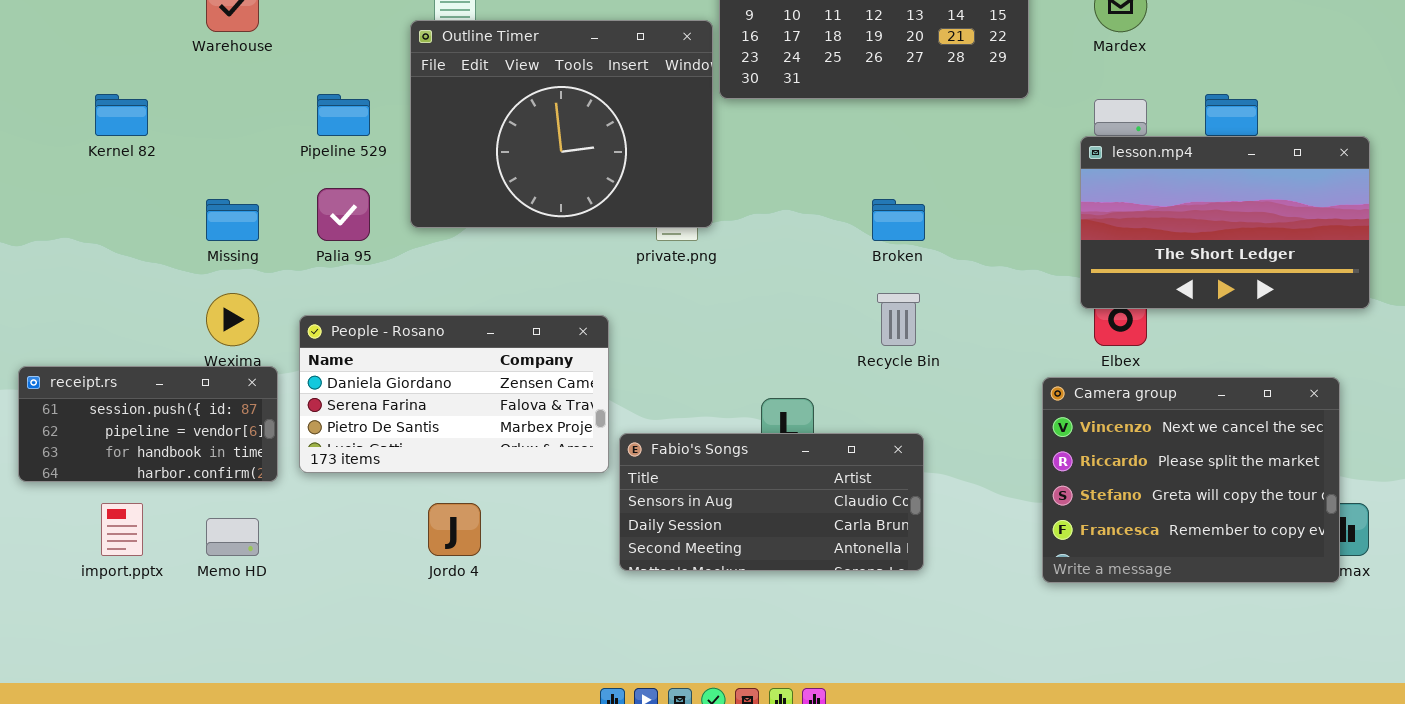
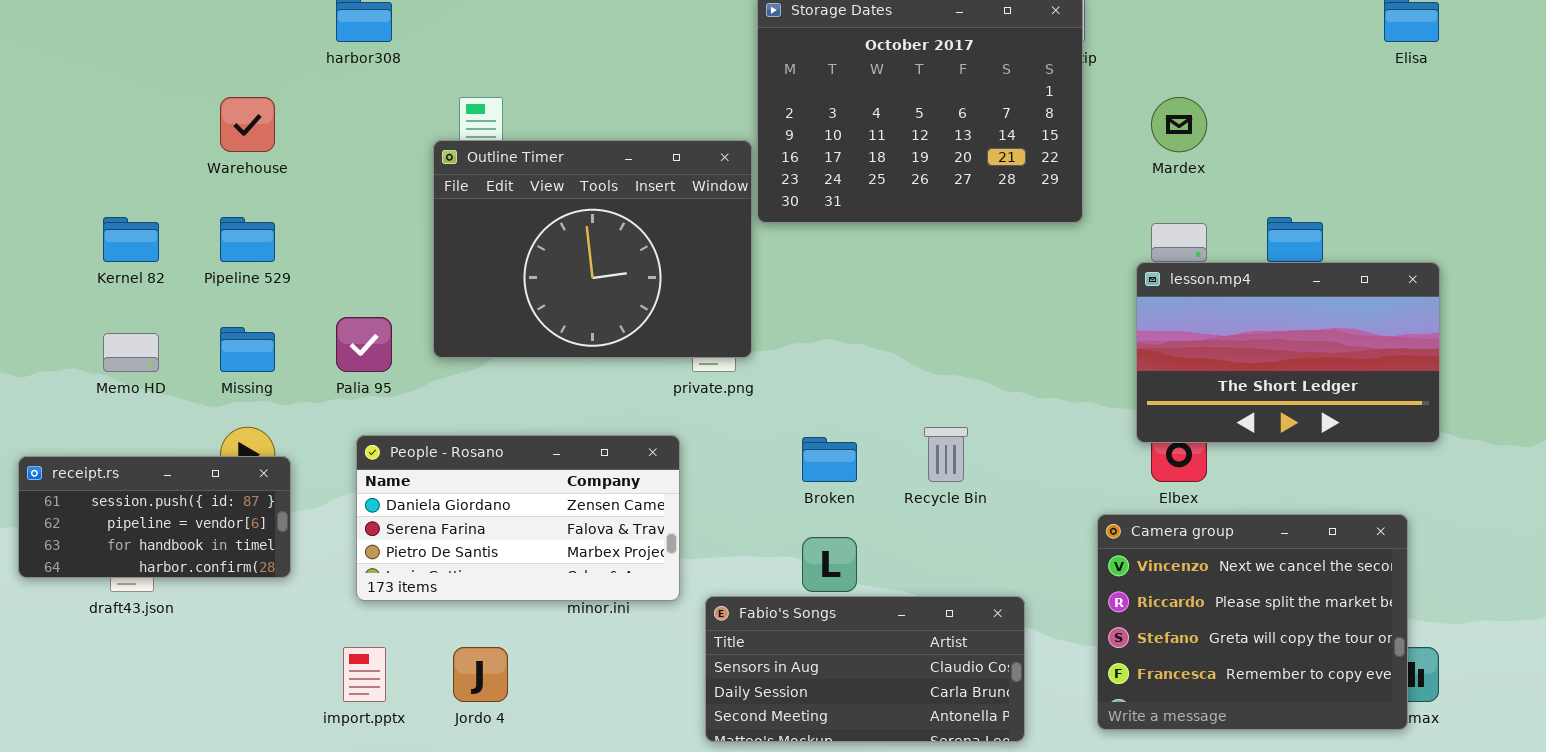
Pipeline 529: [317,94,370,136] -> [220,217,275,262], moved
Broken: [872,199,925,241] -> [802,437,857,482], moved
People - Rosano: [299,315,609,473] -> [356,435,680,601], moved
receipt.rs: [18,366,278,482] -> [18,456,291,578], moved
Fabio's Songs: [619,433,924,571] -> [705,596,1025,742], moved
import.pptx: [101,503,143,556] -> [343,647,386,702], moved
Memo HD: [206,518,259,556] -> [103,333,159,372], moved

